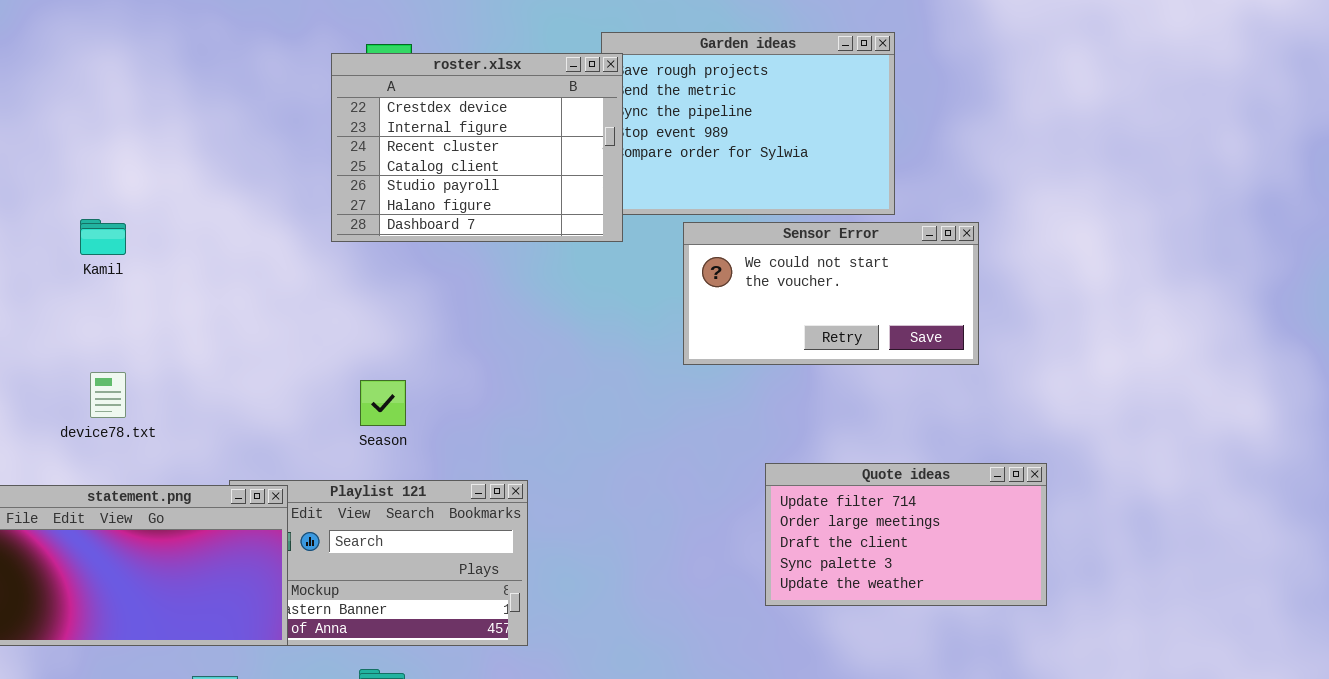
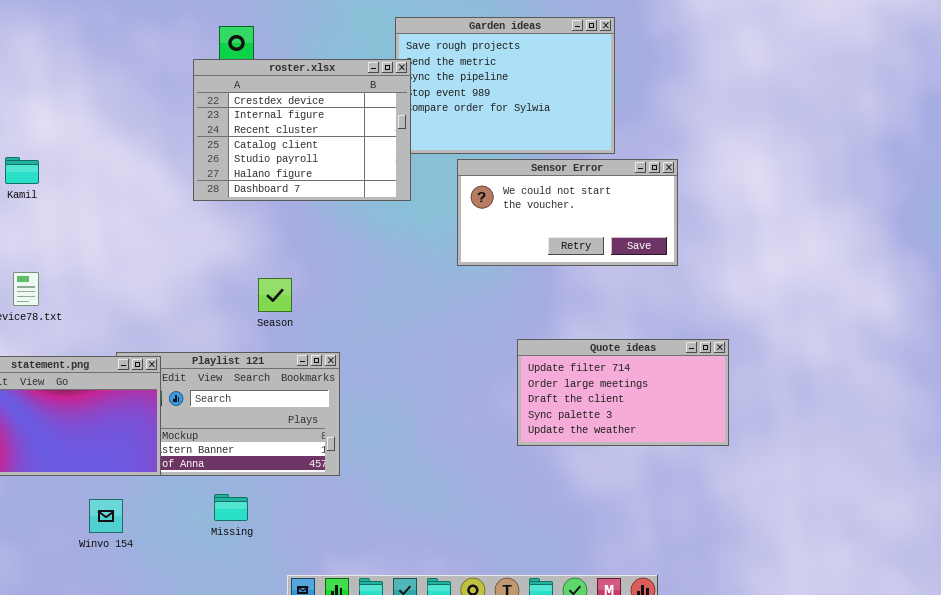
roster.xlsx: [331,53,623,242] -> [193,59,411,201], moved
Season: [360,380,406,426] -> [258,278,292,312], moved

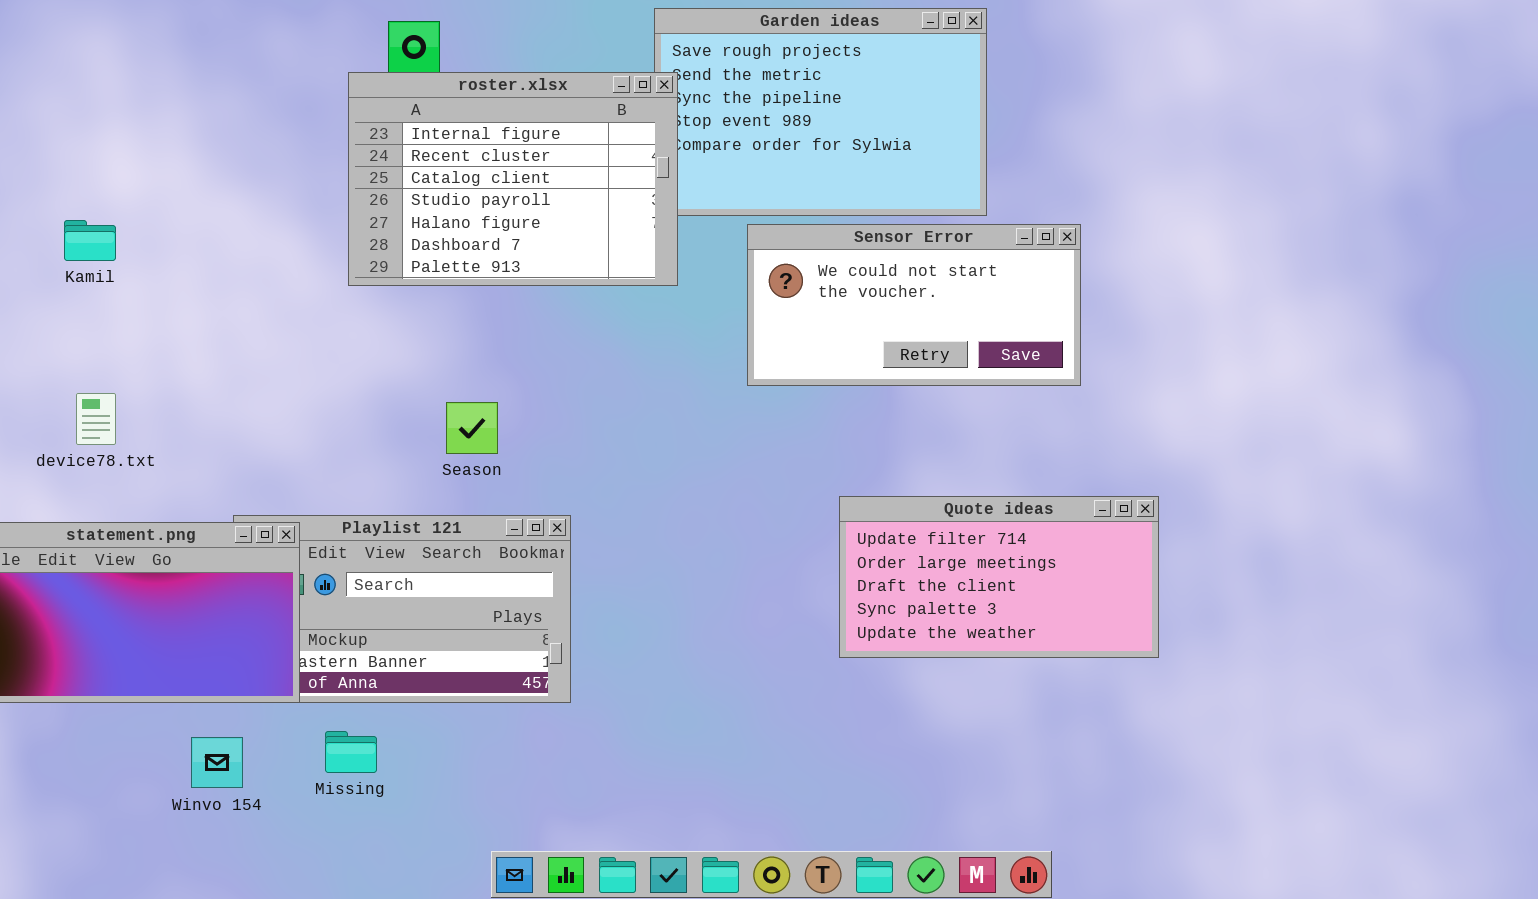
roster.xlsx: [193,59,411,201] -> [348,72,678,286], scrolled down 1 row
Missing: [214,494,248,521] -> [325,731,377,773], moved

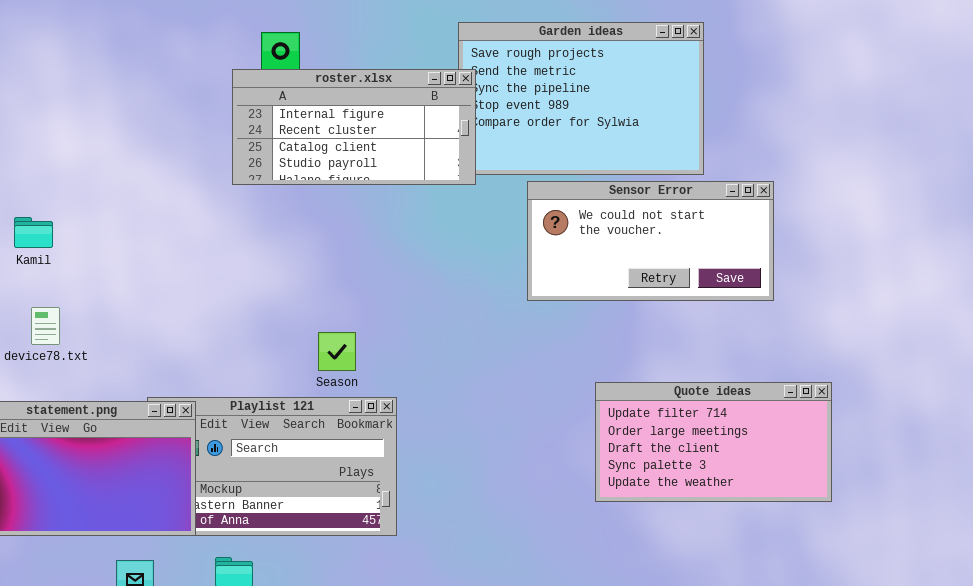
roster.xlsx: [348,72,678,286] -> [232,69,476,185], resized
Kamil: [64,220,116,261] -> [14,217,53,248], moved
Season: [446,402,498,454] -> [318,332,356,371], moved

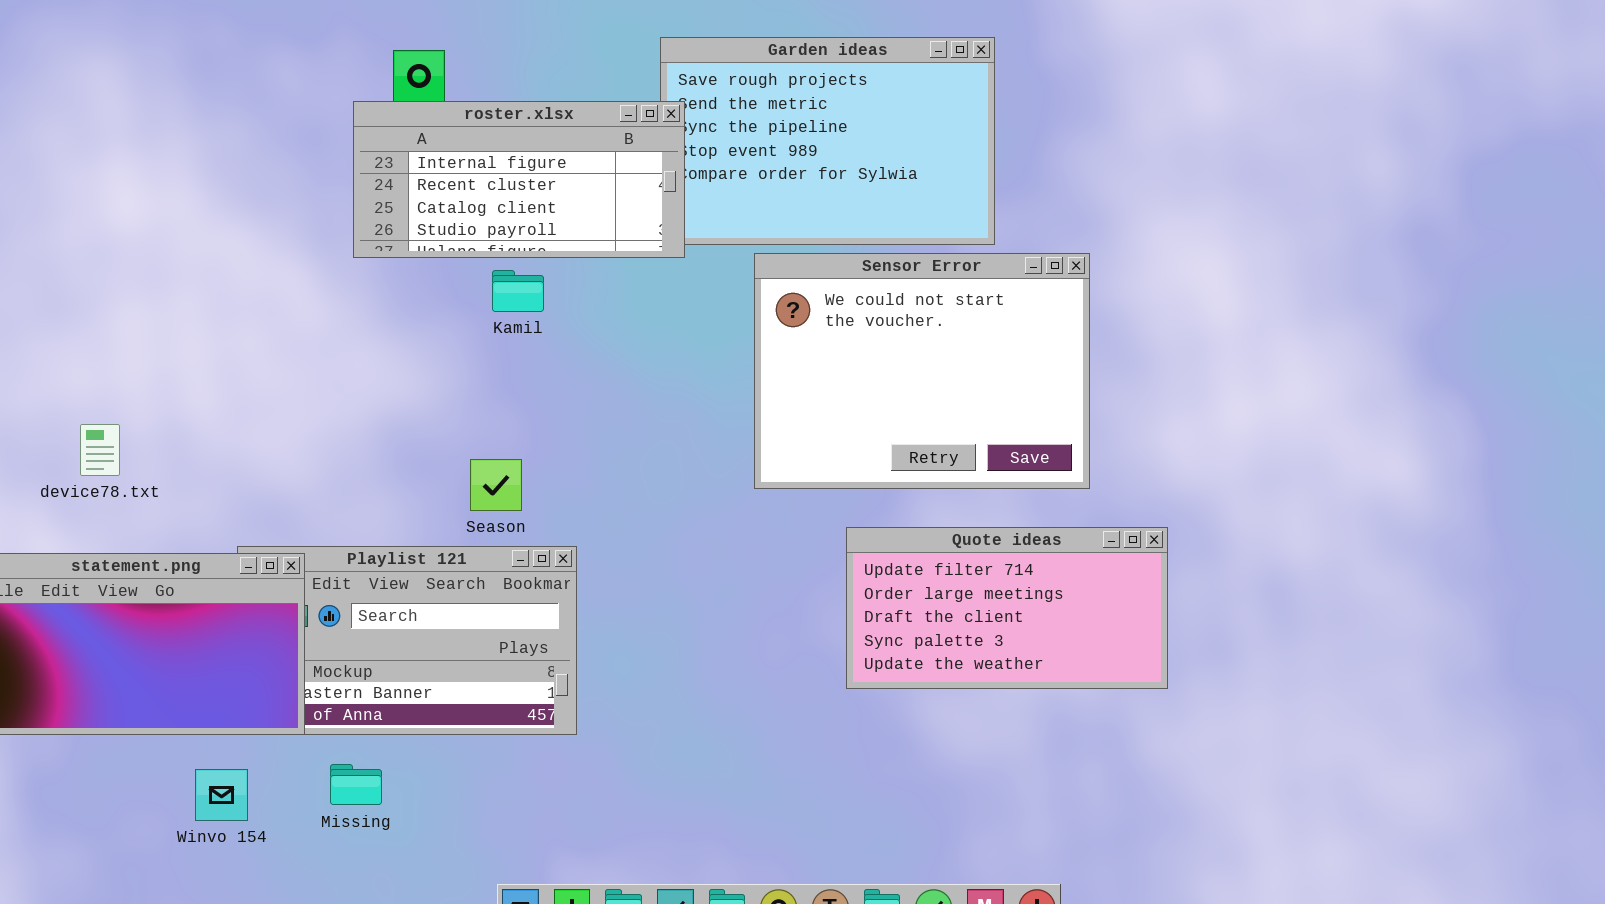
Sensor Error: [527,181,774,301] -> [754,253,1090,489], resized
Kamil: [14,217,53,248] -> [492,270,544,312], moved

